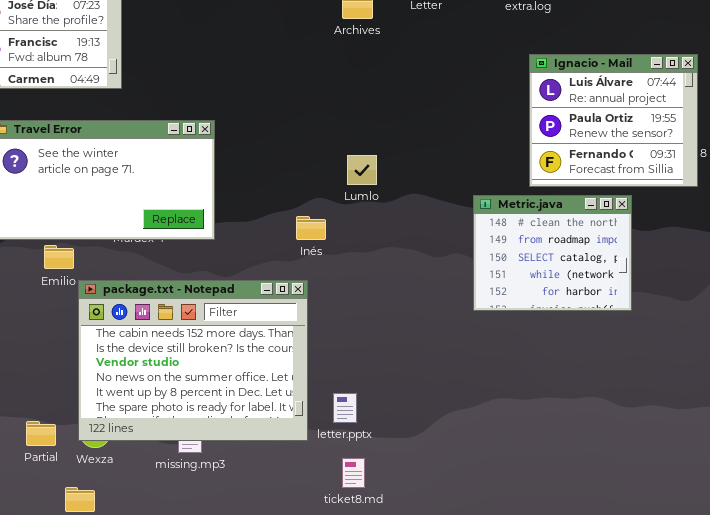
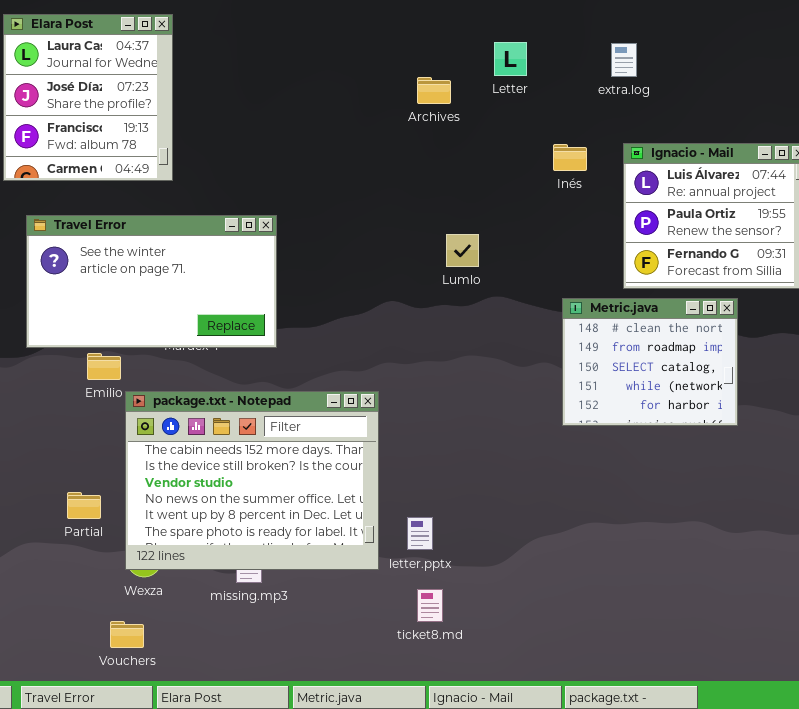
Lumlo: [347,155,377,185] -> [446,234,479,267], moved
Inés: [296,216,326,240] -> [553,144,587,171], moved
Partial: [26,421,56,446] -> [67,492,101,519], moved

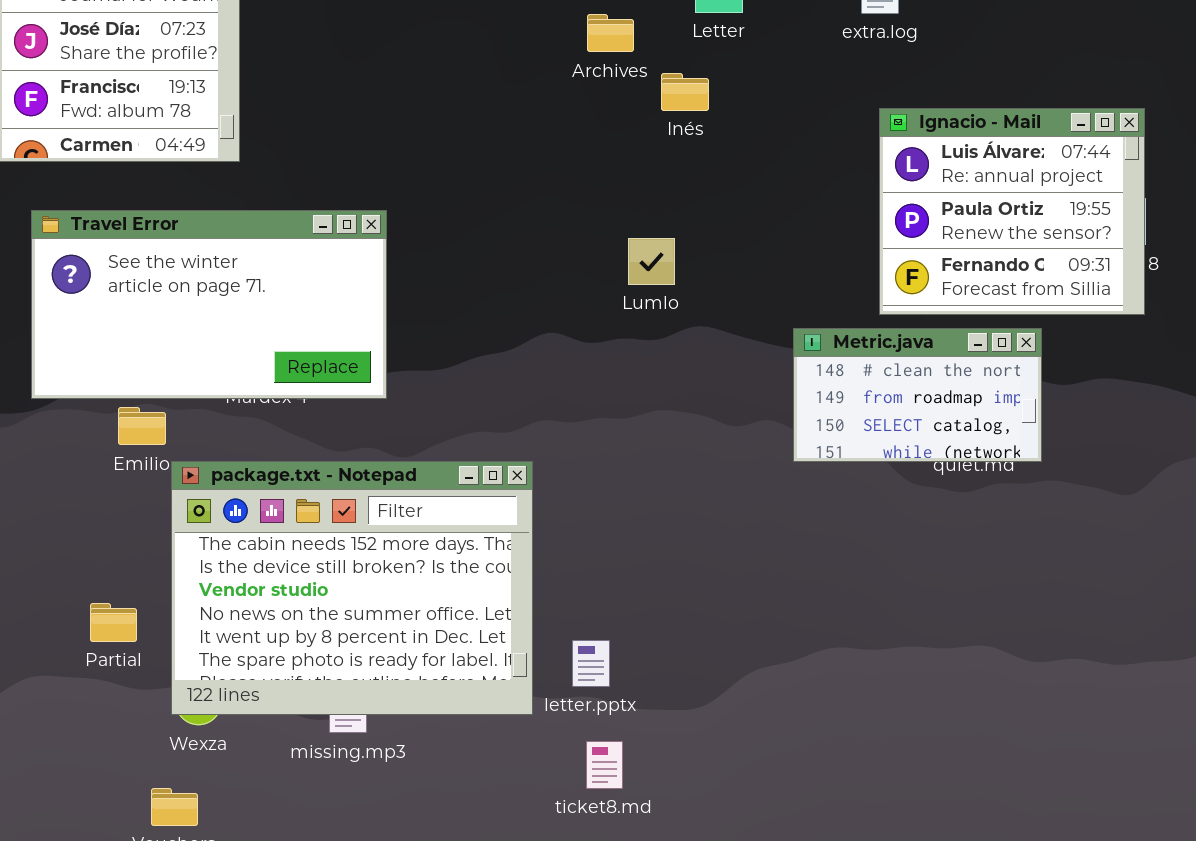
Inés: [553,144,587,171] -> [661,73,709,111], moved
Metric.java: [562,298,738,426] -> [793,328,1042,462], resized

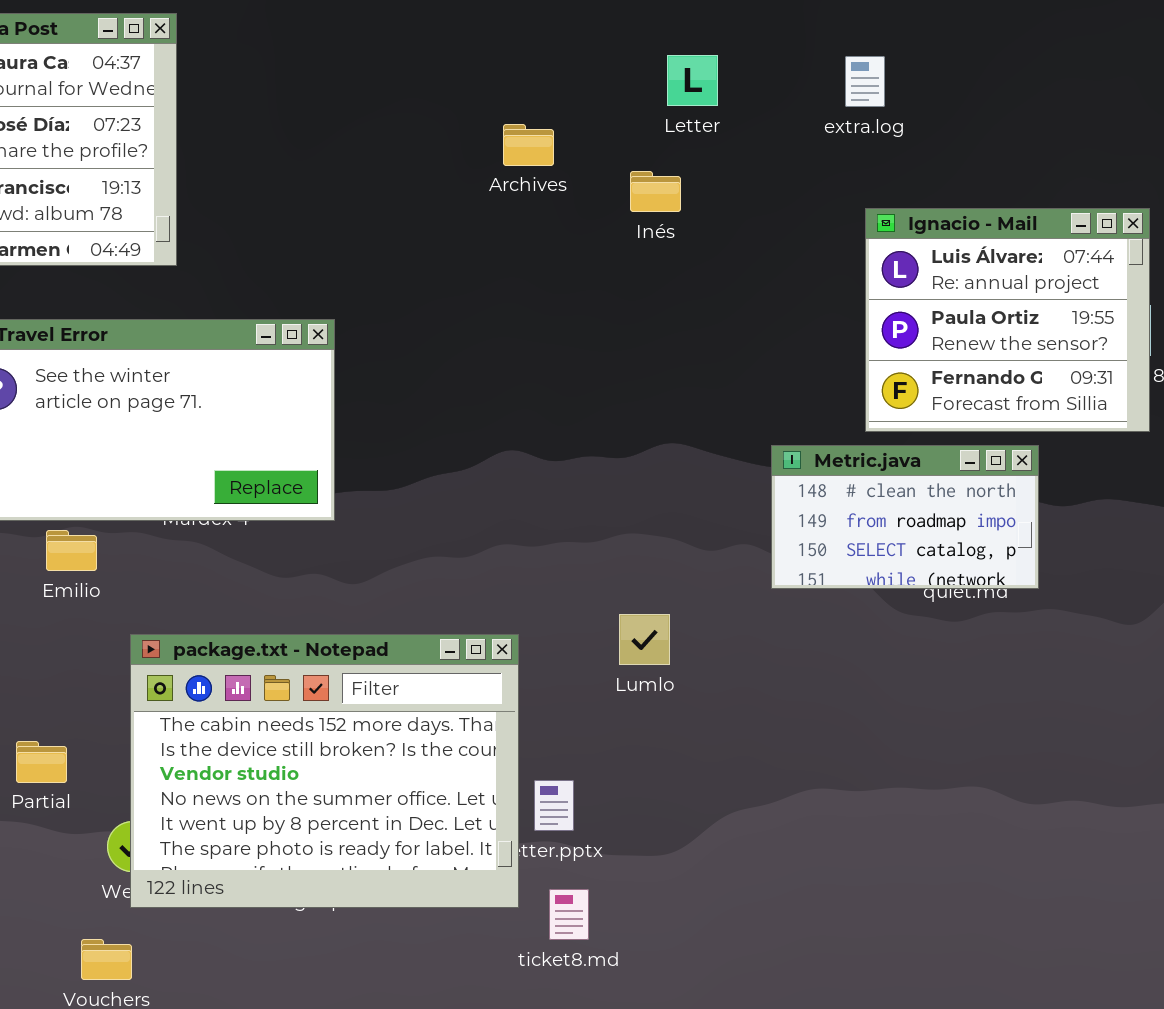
Archives: [587,14,634,52] -> [503,124,554,166], moved
Lumlo: [628,238,675,285] -> [619,614,670,665], moved
package.txt - Notepad: [171,461,533,715] -> [130,634,519,908], moved

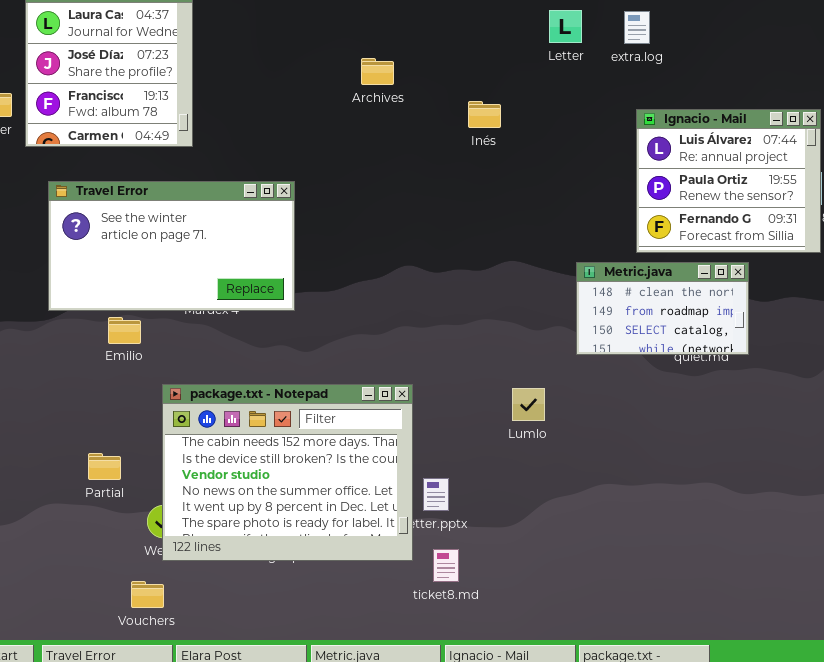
Letter: [667,55,718,106] -> [549,10,582,43], moved
Archives: [503,124,554,166] -> [361,58,394,85], moved
Inés: [630,171,681,212] -> [468,101,501,128], moved
Lumlo: [619,614,670,665] -> [512,388,545,421], moved

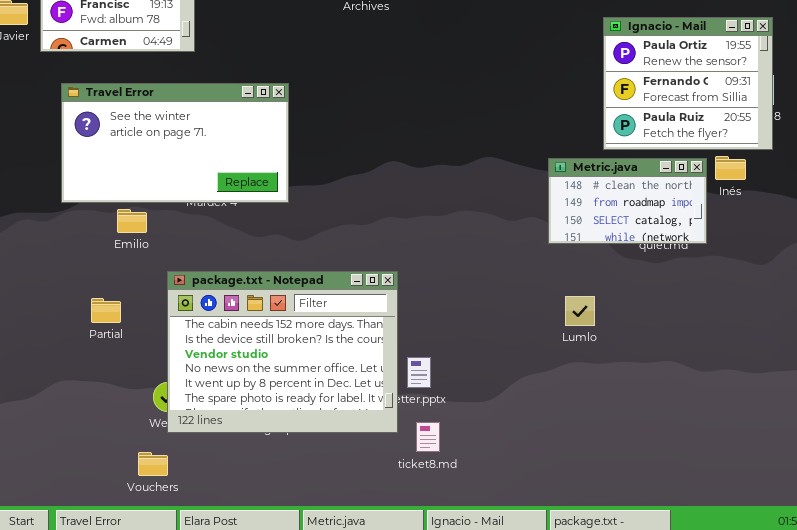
Inés: [468,101,501,128] -> [715,156,746,180], moved
Ignacio - Mail: [636,109,821,253] -> [603,17,773,150], scrolled down 1 row
Lumlo: [512,388,545,421] -> [565,296,595,326], moved
Partial: [88,453,121,480] -> [91,298,121,323], moved

